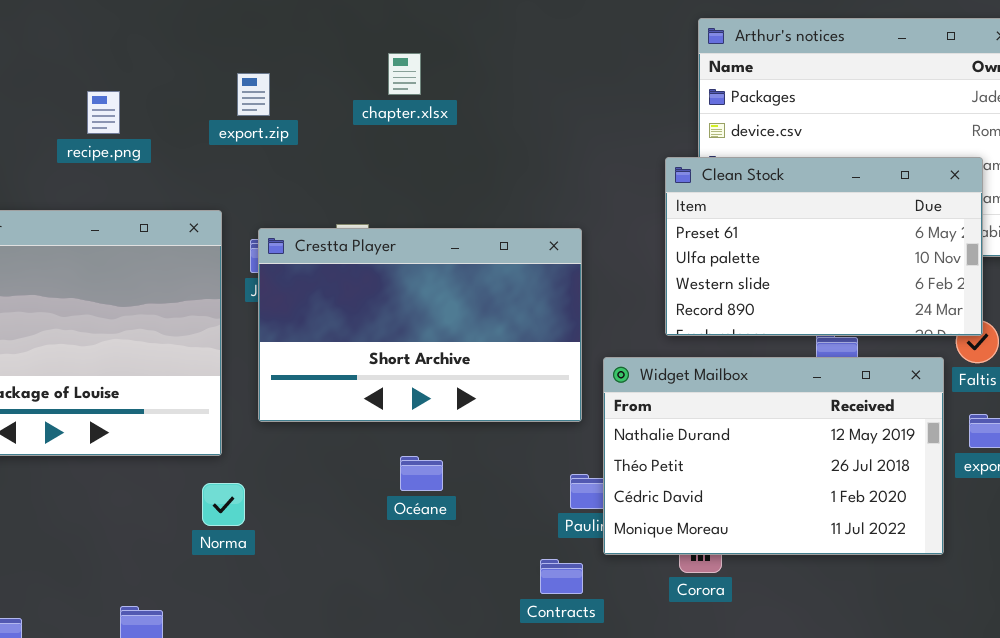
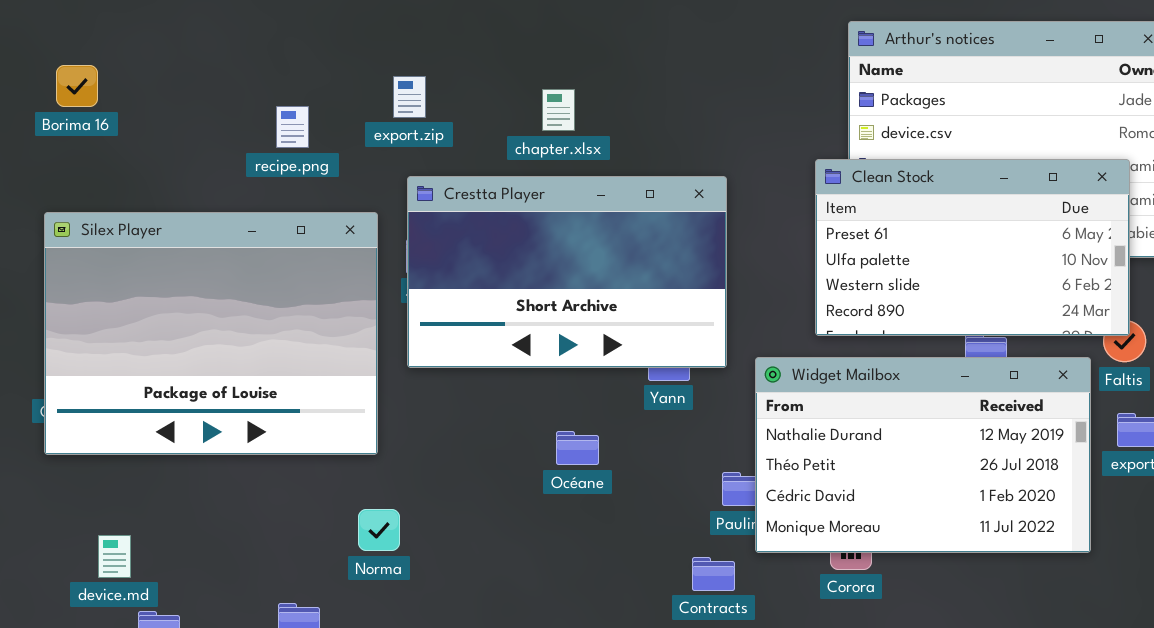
chapter.xlsx: [388,53,421,95] -> [542,89,575,131], moved
recipe.png: [87,91,120,134] -> [276,106,309,148], moved
Crestta Player: [258,228,582,422] -> [407,176,727,368], moved
Océane: [400,456,443,491] -> [556,431,599,465], moved
Norma: [202,483,245,526] -> [358,509,400,551], moved

